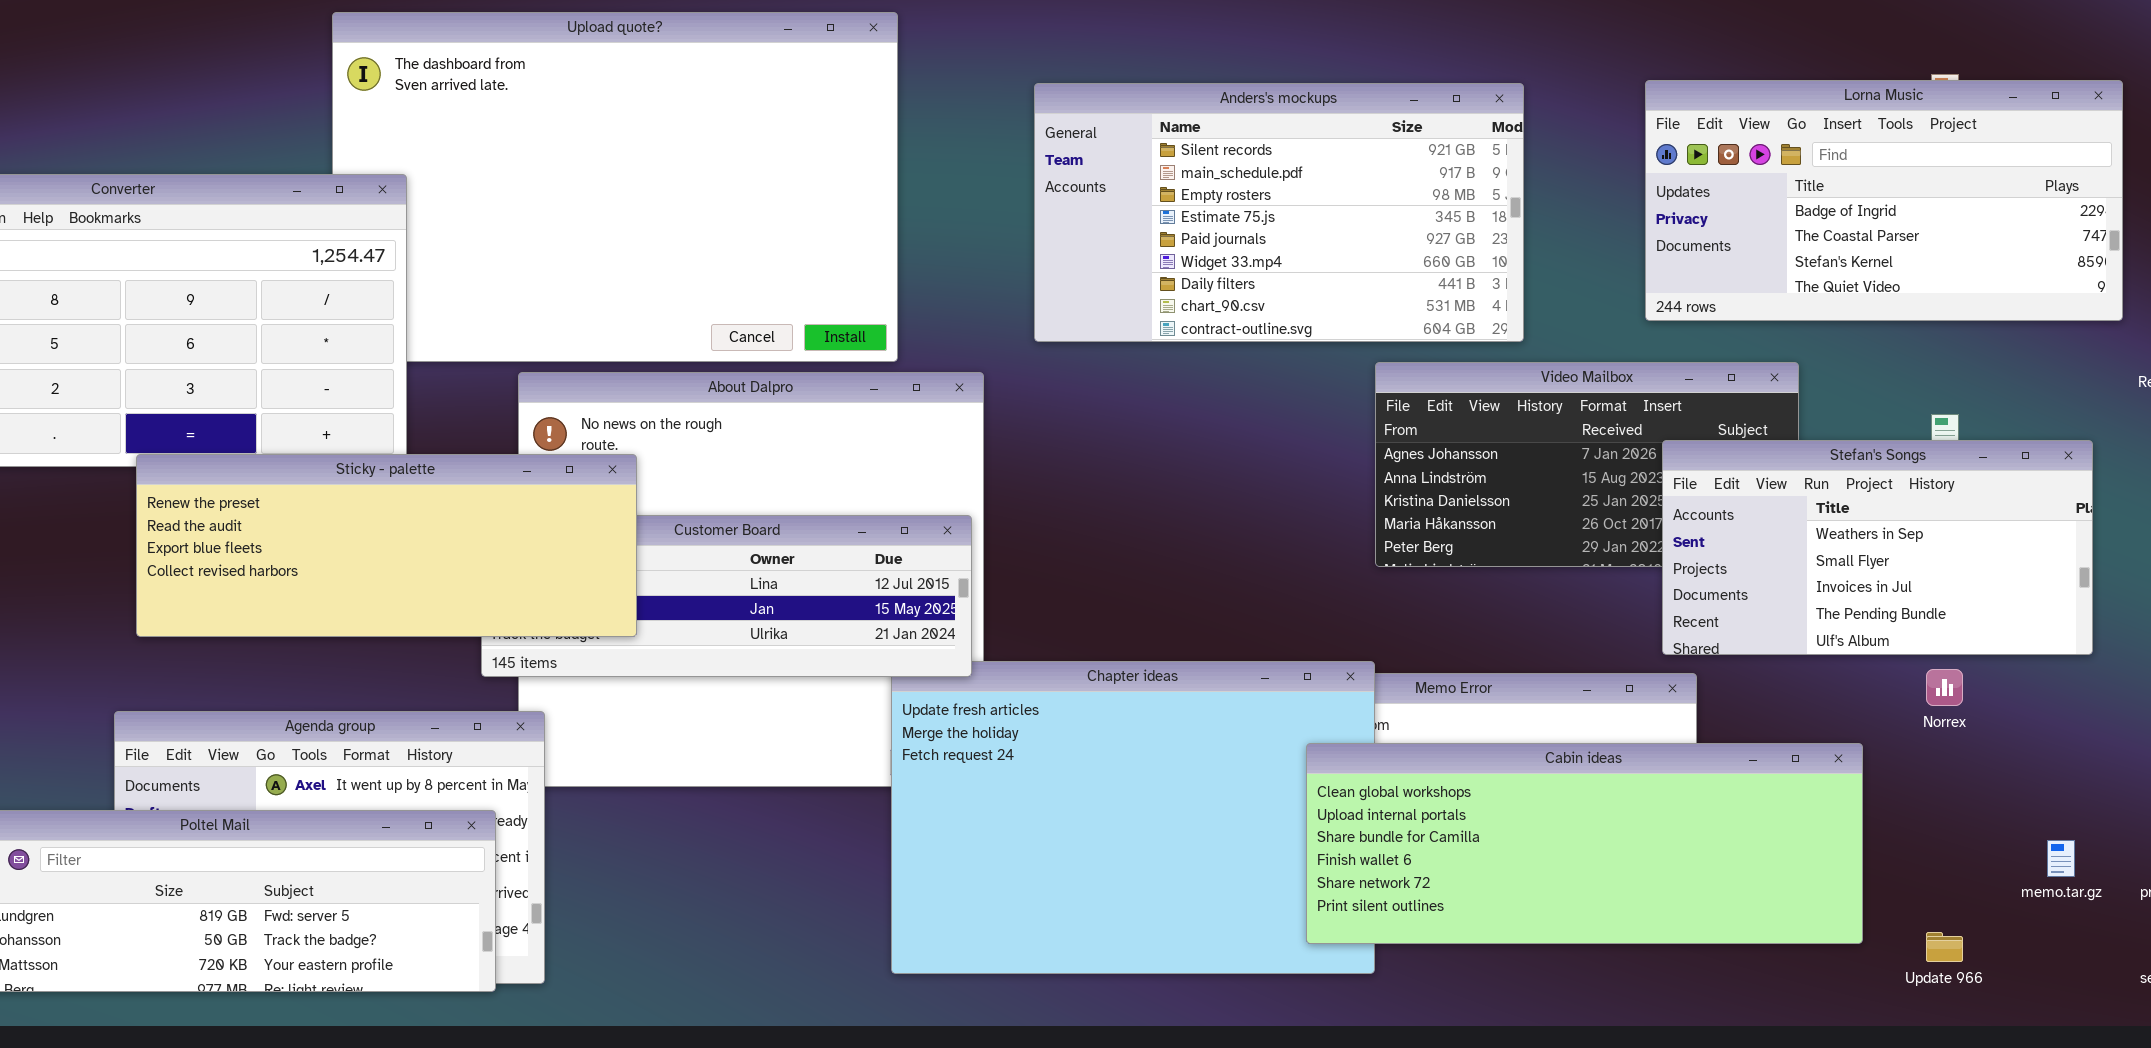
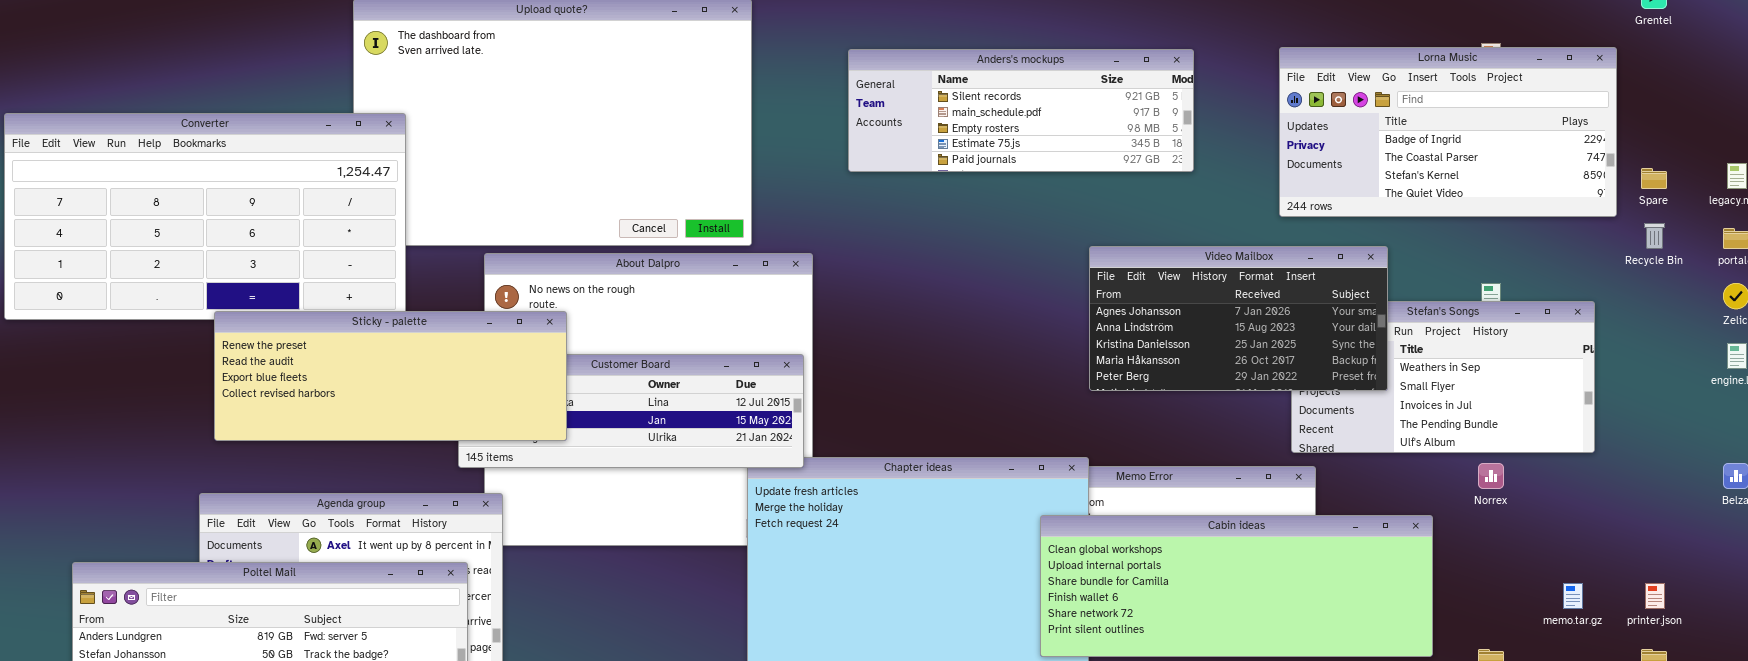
Anders's mockups: [1034,83,1524,342] -> [848,49,1194,172], resized
Video Mailbox: [1375,362,1799,567] -> [1089,246,1388,391], raised

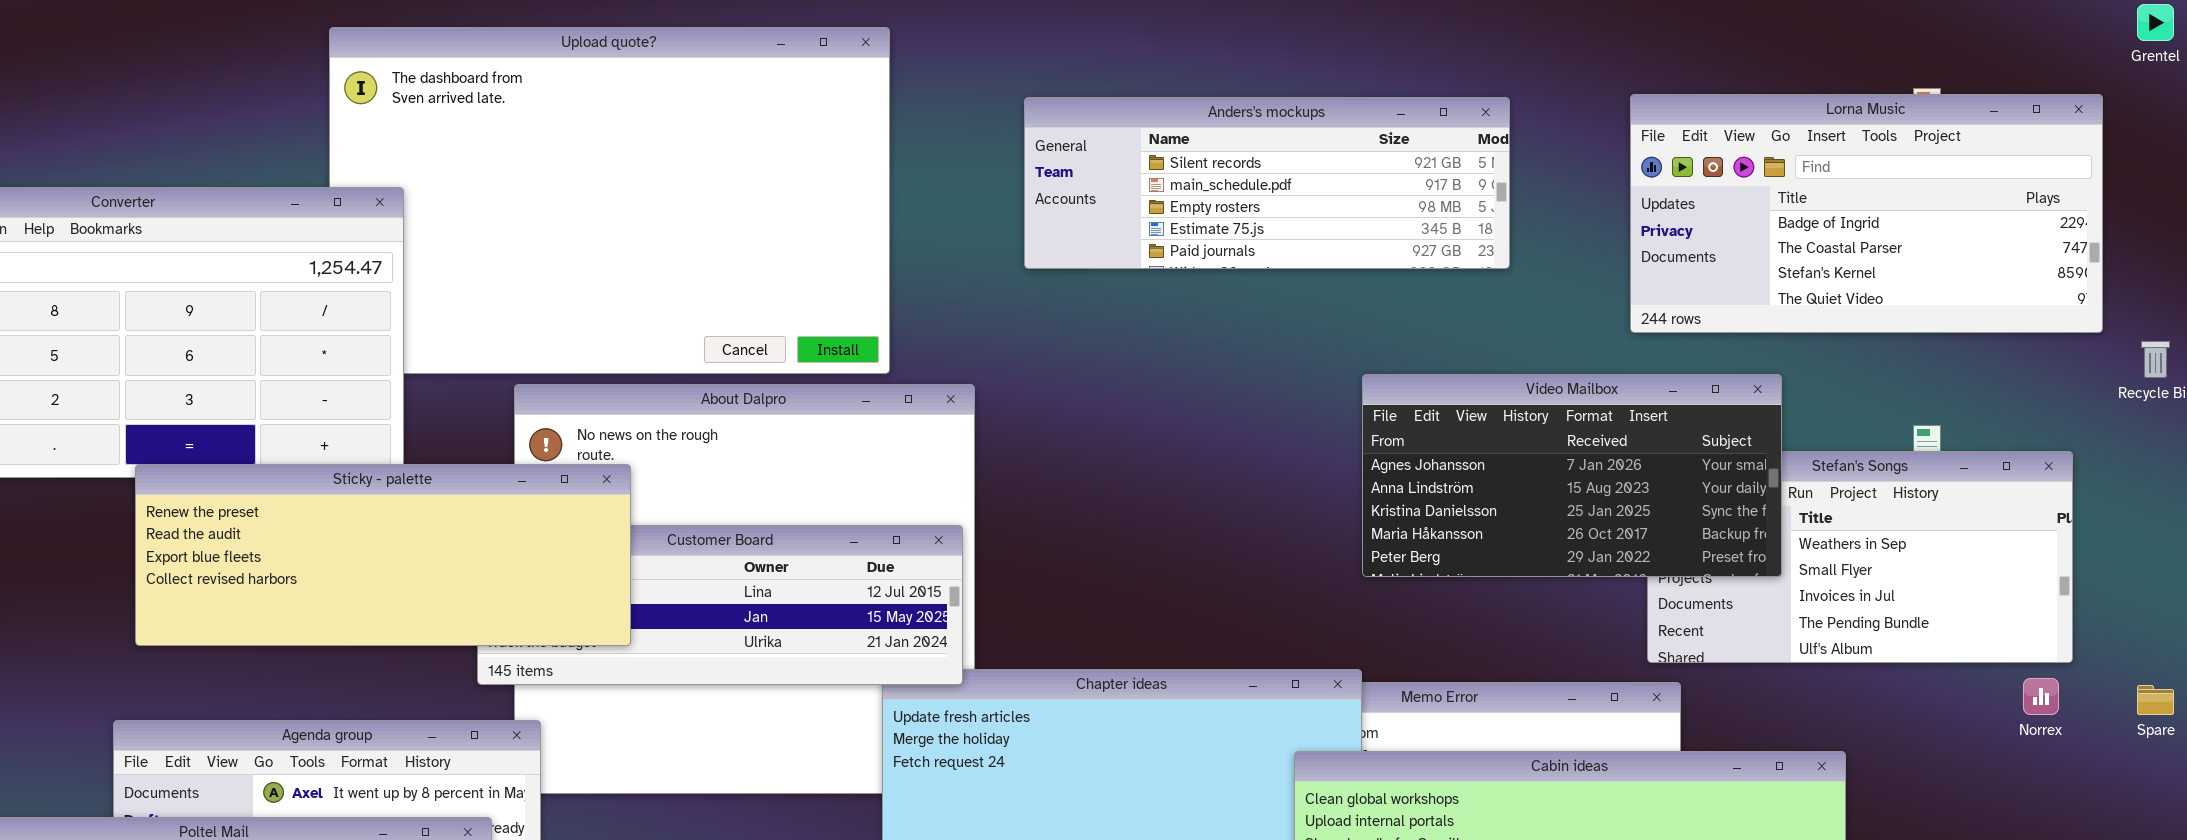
Spare: [1641,168,1667,189] -> [2137,685,2174,715], moved
Norrex: [1478,463,1504,489] -> [2023,678,2059,715], moved

